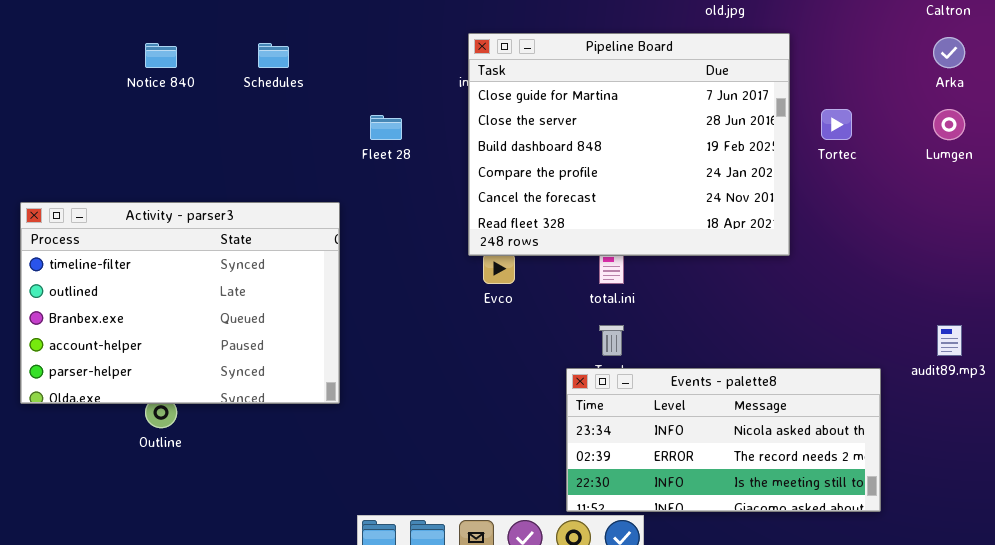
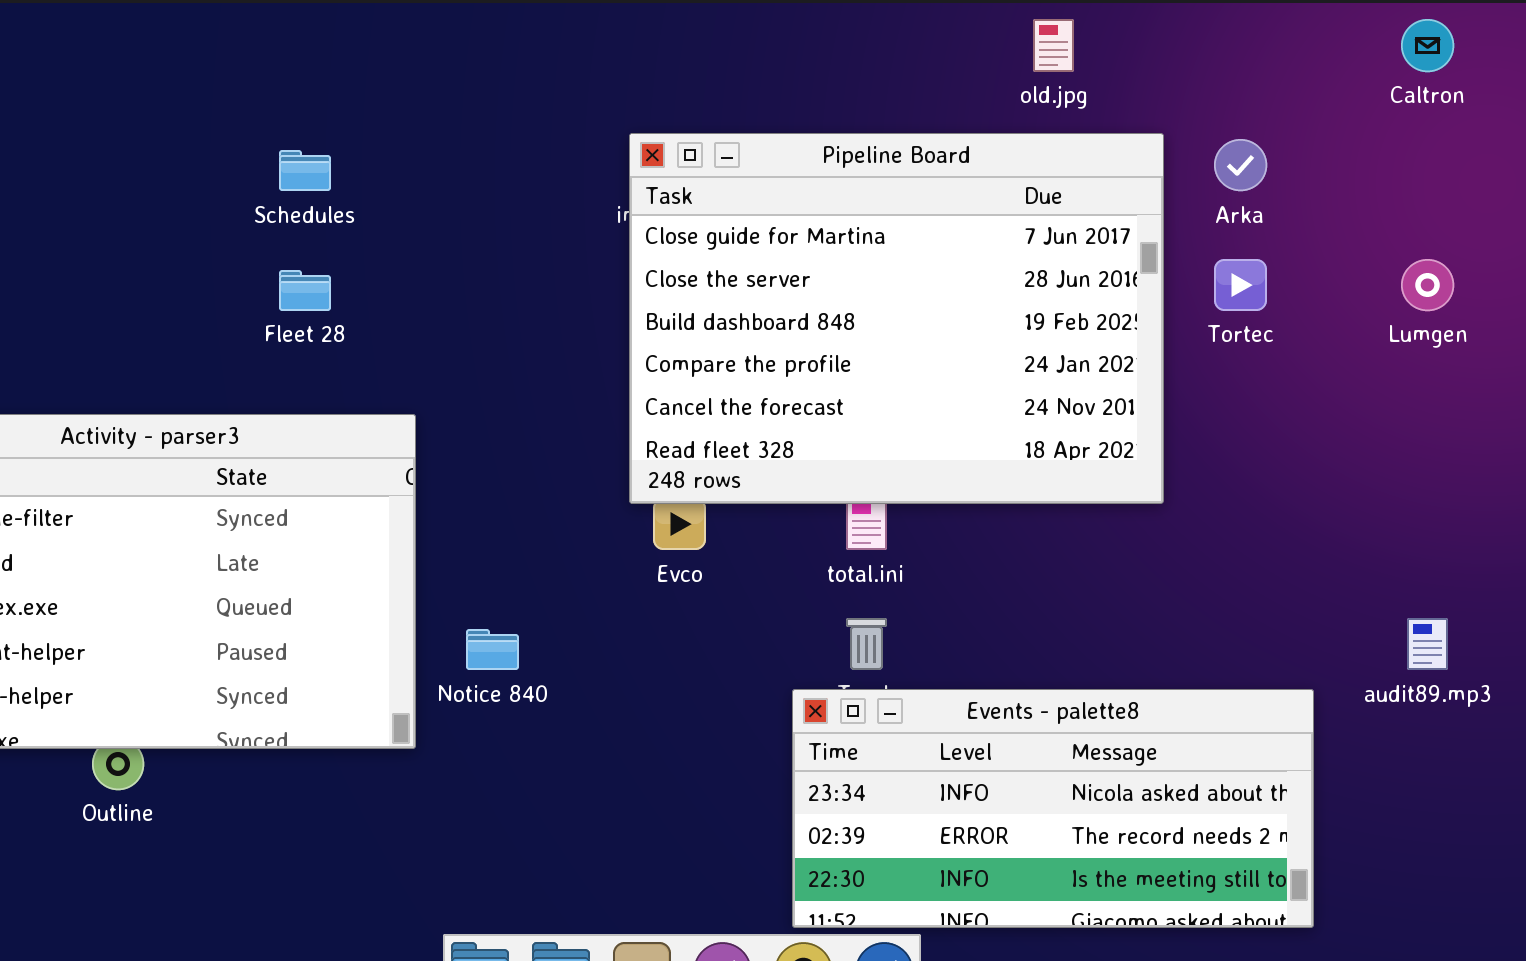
Arka: [933,37,965,68] -> [1214,139,1267,191], moved
Notice 840: [145,43,177,68] -> [466,629,519,670], moved
Fleet 28: [370,115,402,140] -> [279,270,331,311], moved

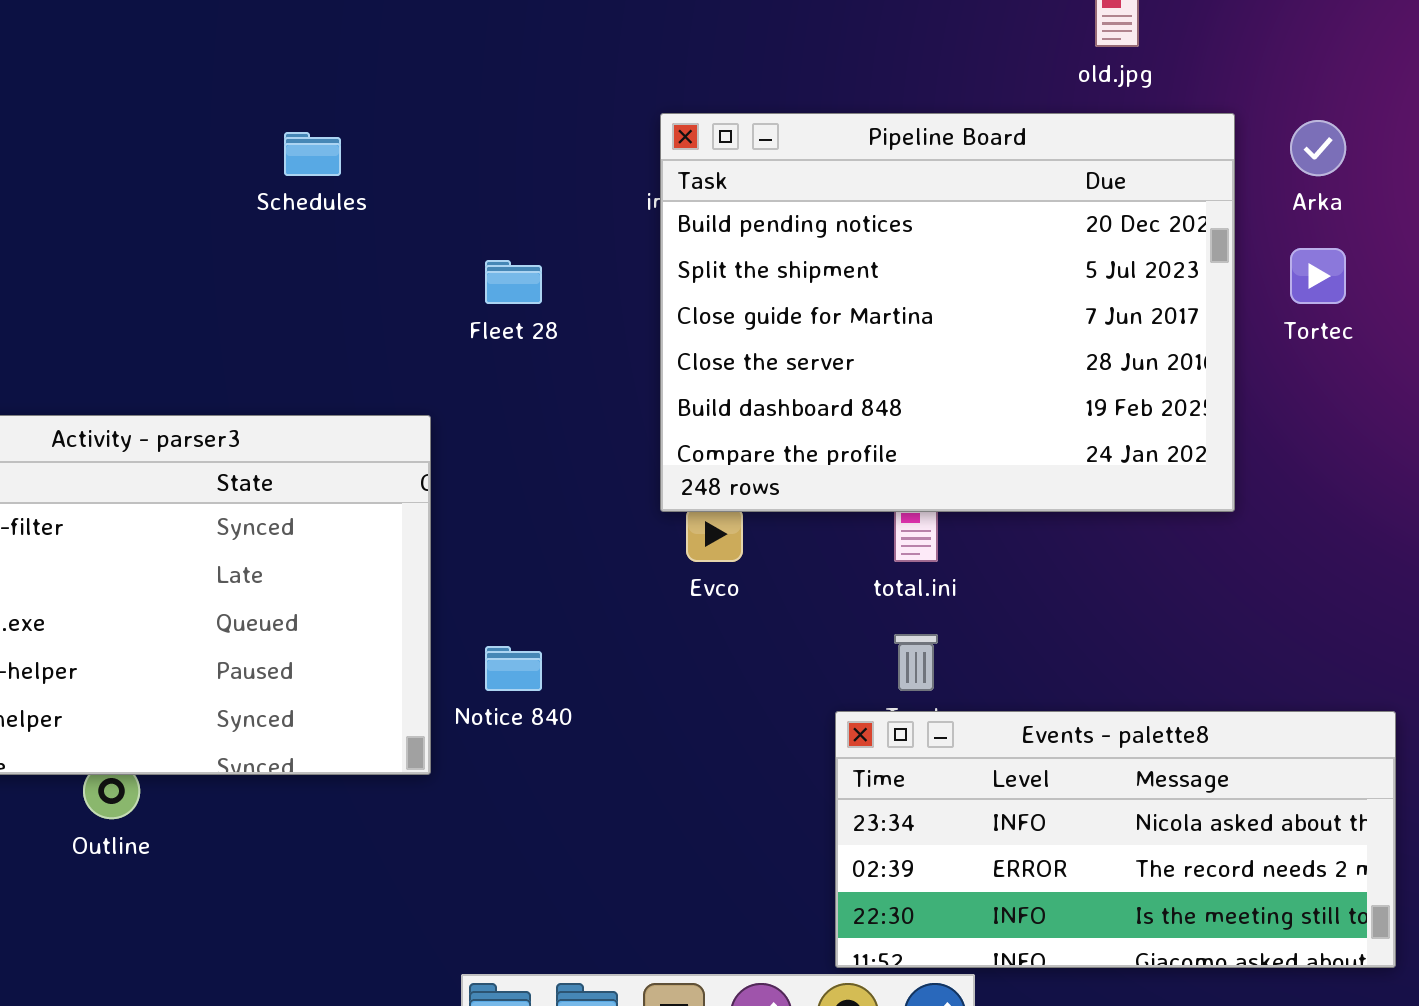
Pipeline Board: [629,133,1164,504] -> [660,113,1235,512], scrolled up 2 rows
Fleet 28: [279,270,331,311] -> [485,260,542,304], moved

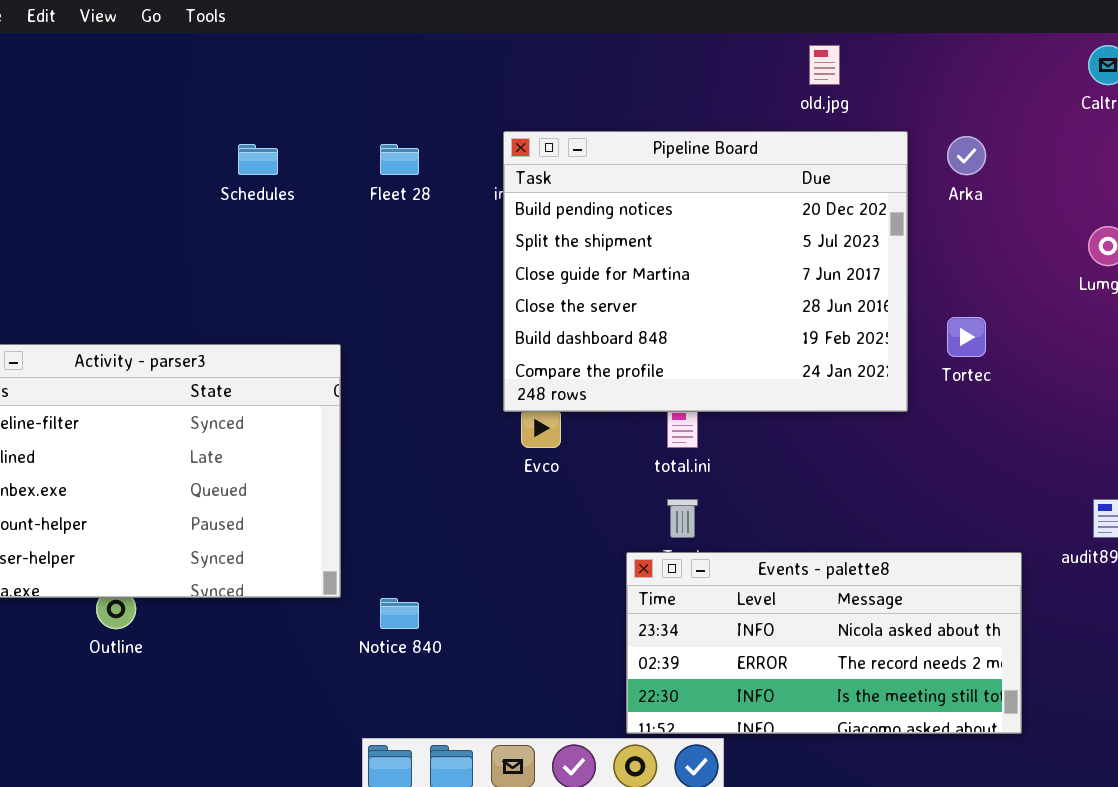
Tortec: [1290,248,1346,304] -> [947,317,986,357], moved
Fleet 28: [485,260,542,304] -> [380,144,419,175], moved
Notice 840: [485,646,542,691] -> [380,598,419,629], moved

